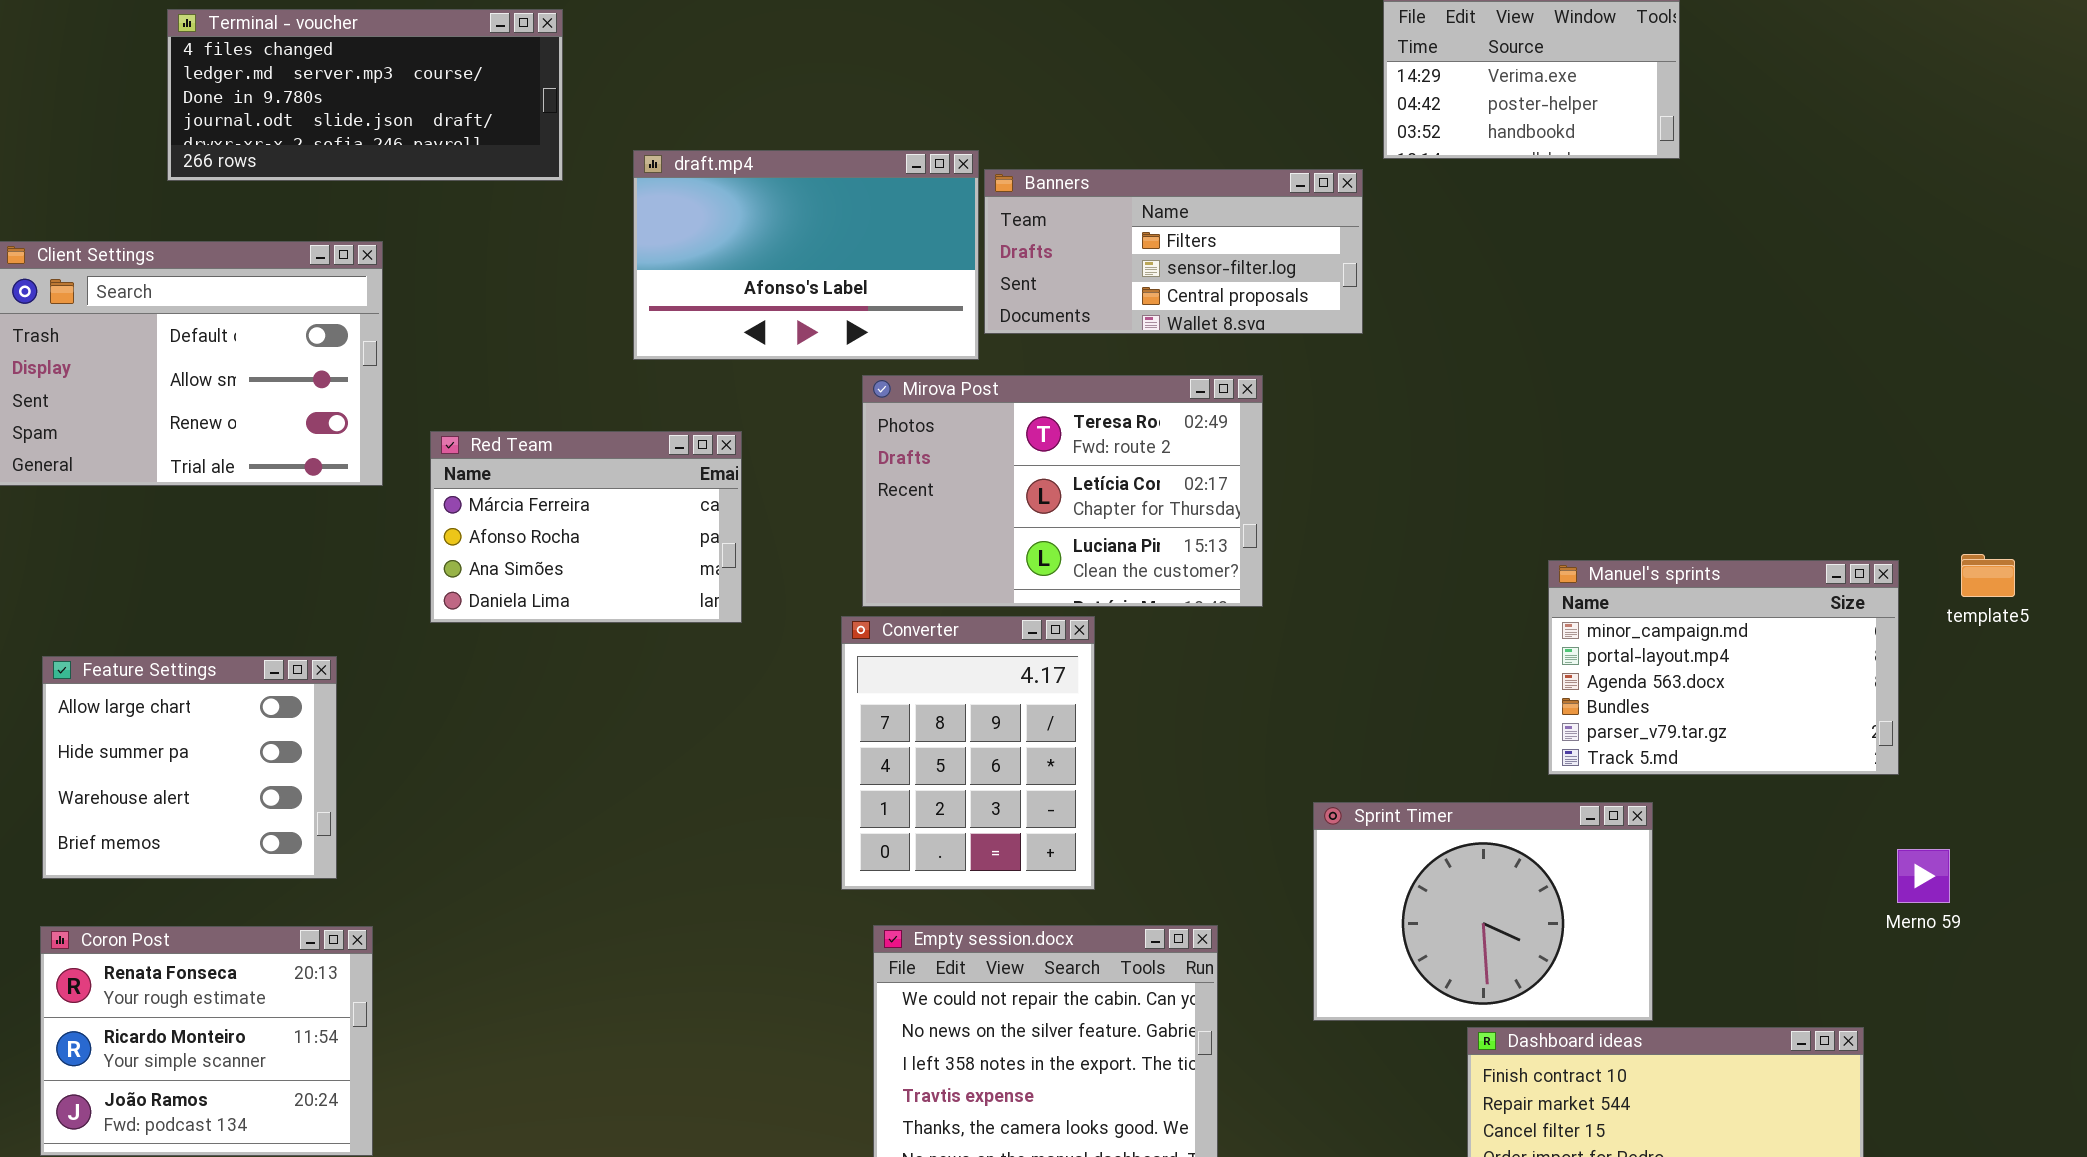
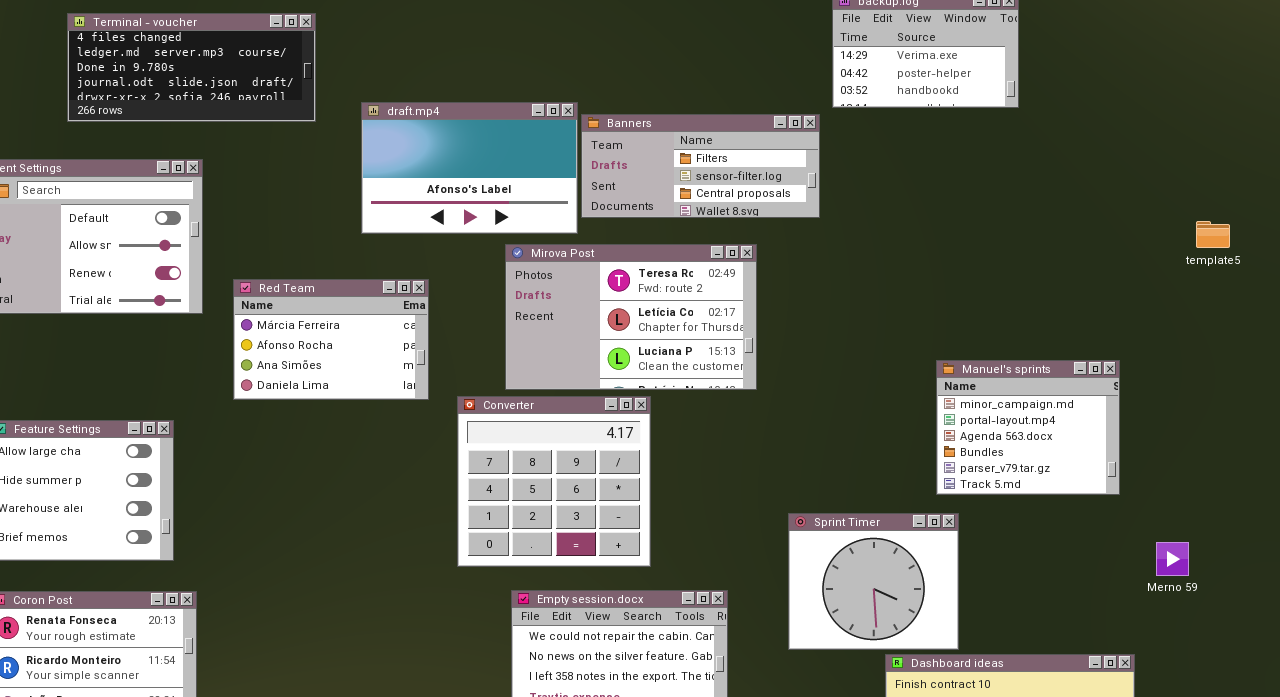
template5: [1961,554,2015,597] -> [1196,221,1230,248], moved
Manuel's sprints: [1548,560,1899,775] -> [936,360,1120,495], resized
Converter: [841,616,1095,890] -> [457,396,651,567], resized
Sprint Timer: [1313,802,1653,1021] -> [788,513,959,650], resized

